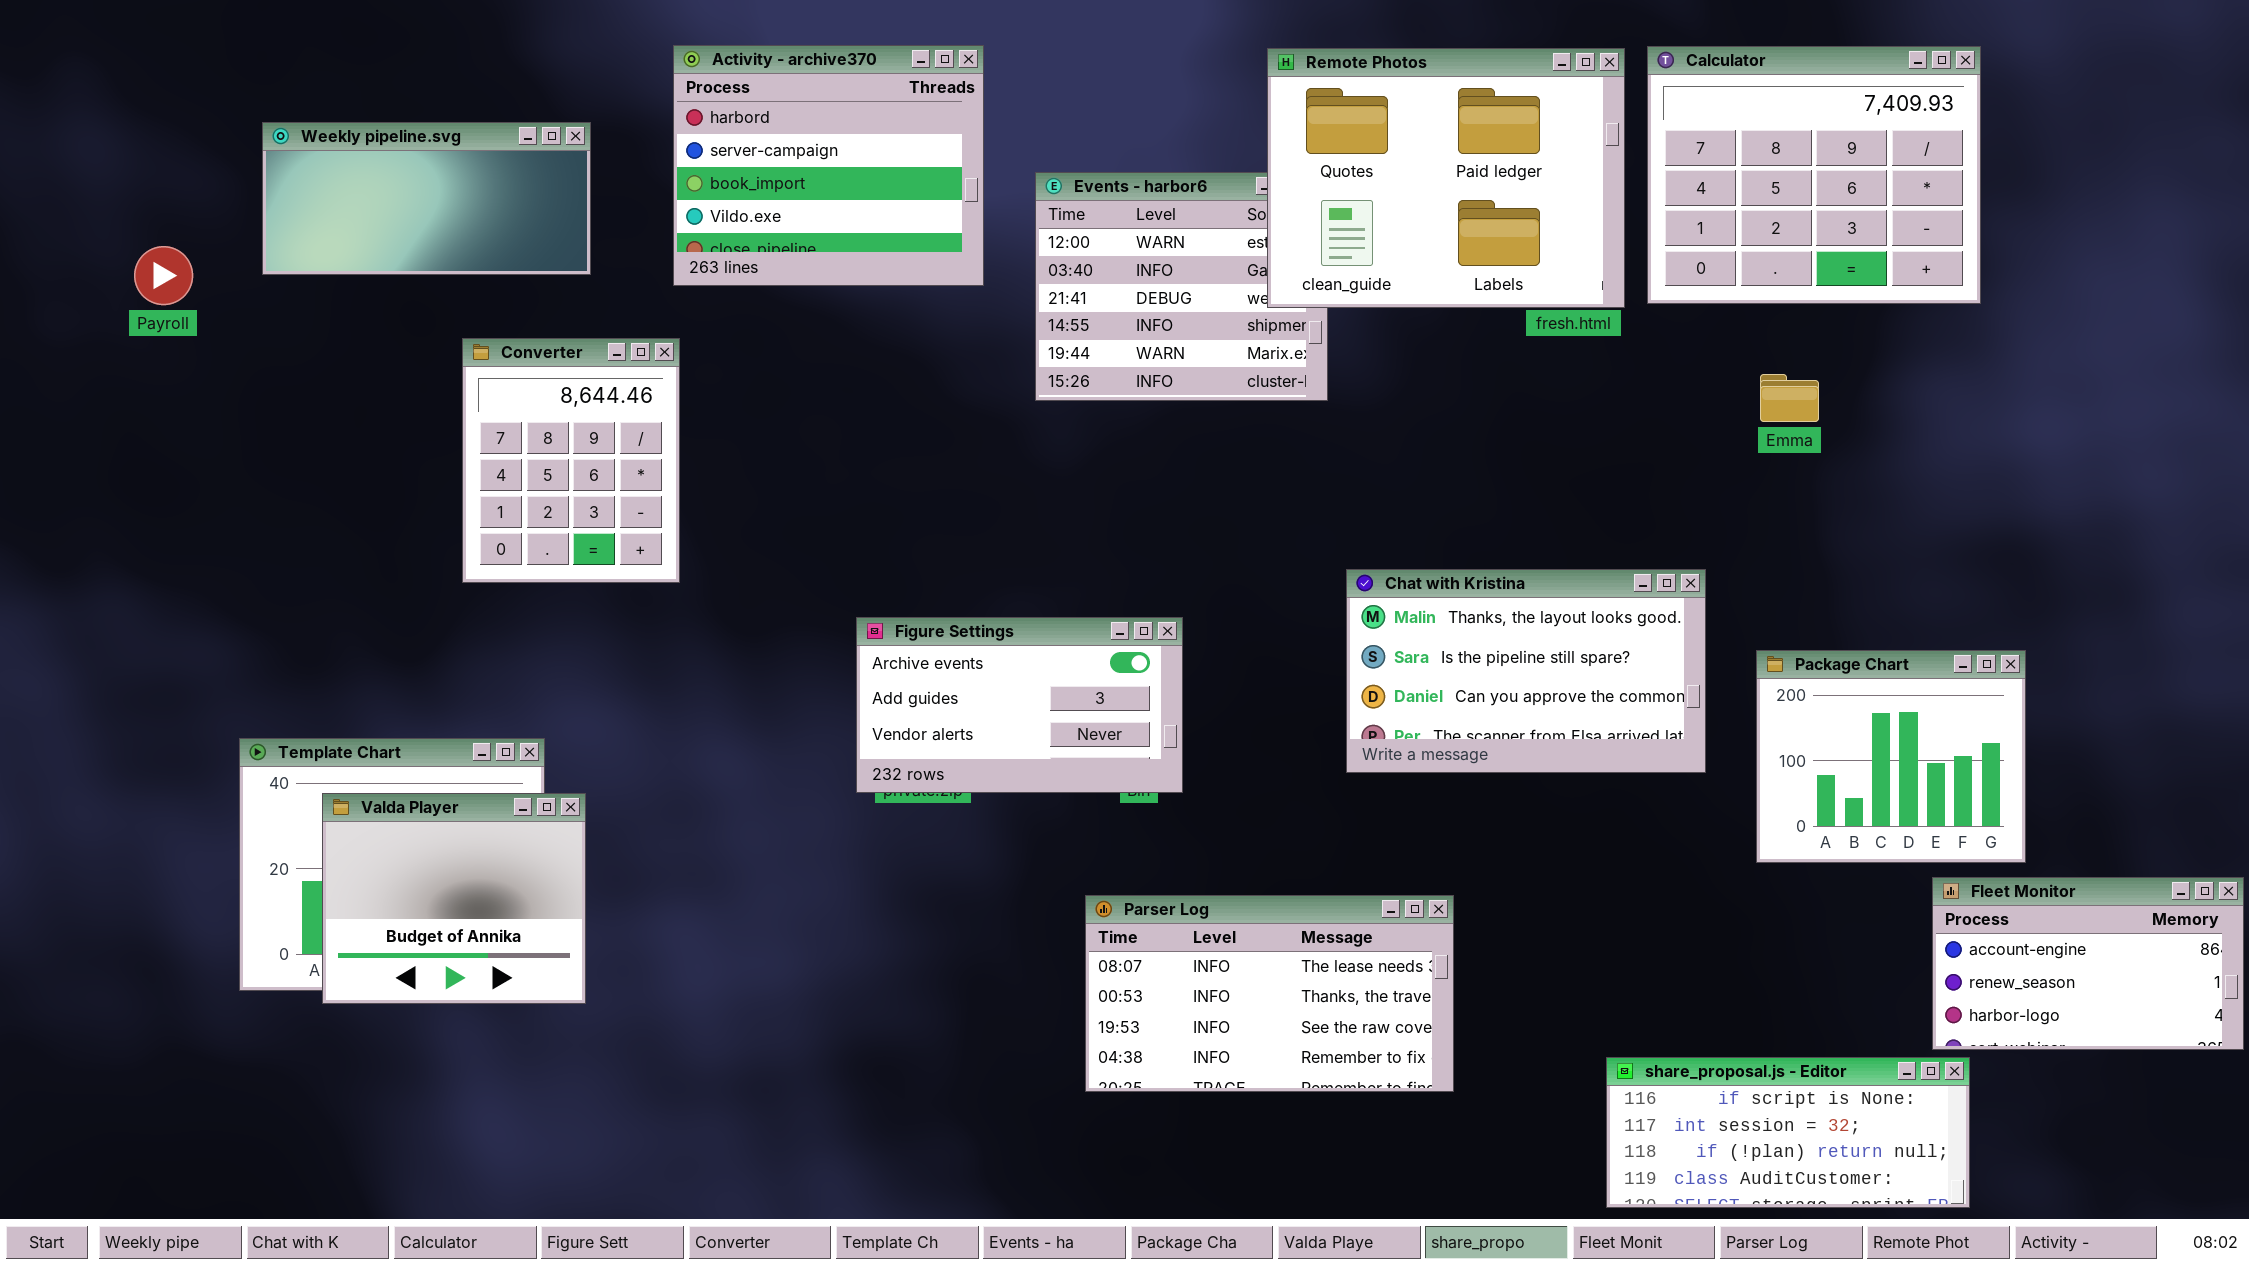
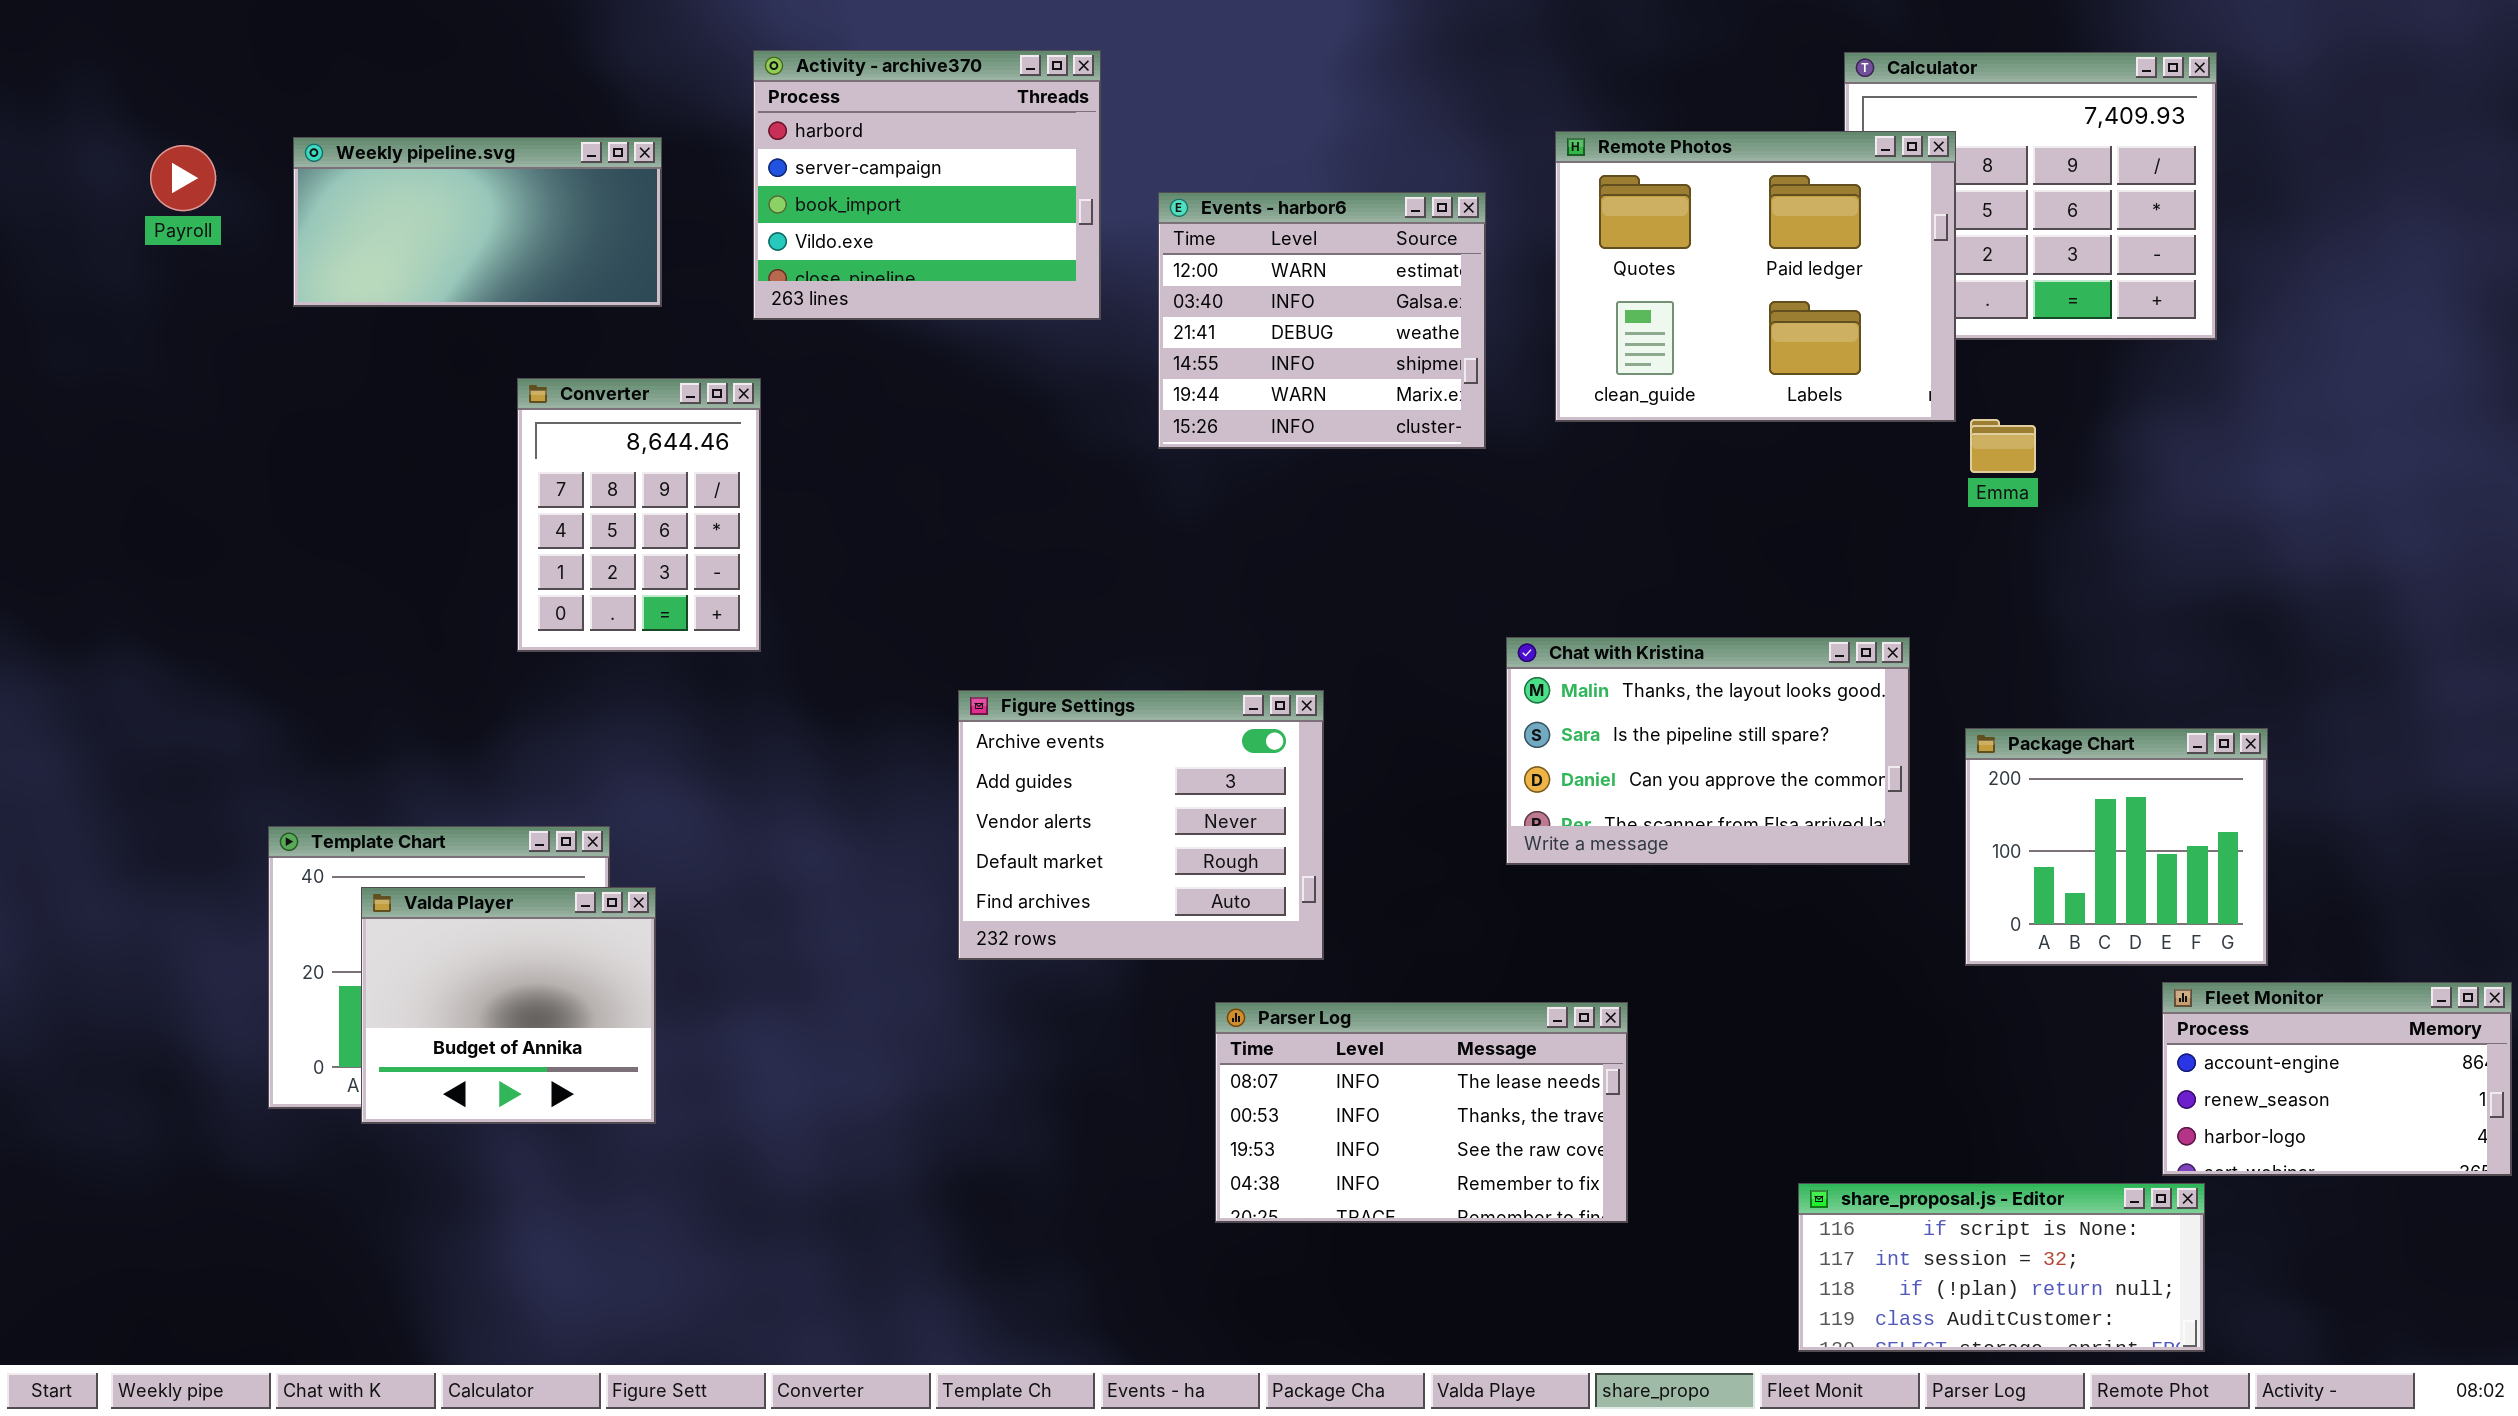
Remote Photos: [1267,48,1625,308] -> [1555,131,1956,422], moved
Payroll: [134,246,193,305] -> [150,145,216,211], moved
Figure Settings: [856,617,1183,793] -> [958,690,1324,960], resized

